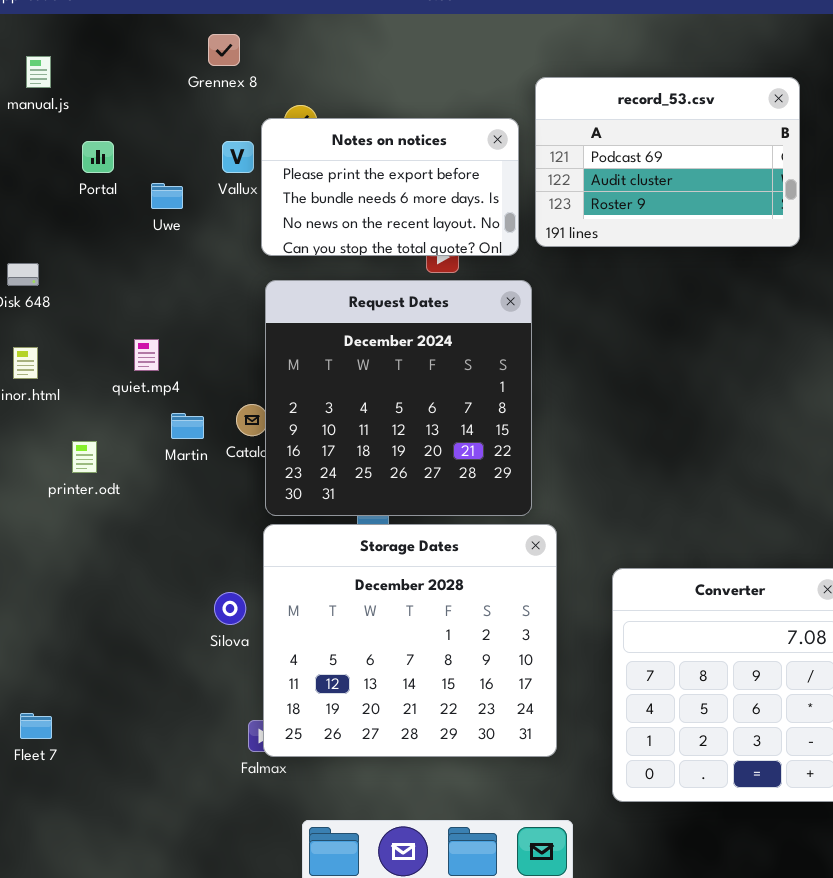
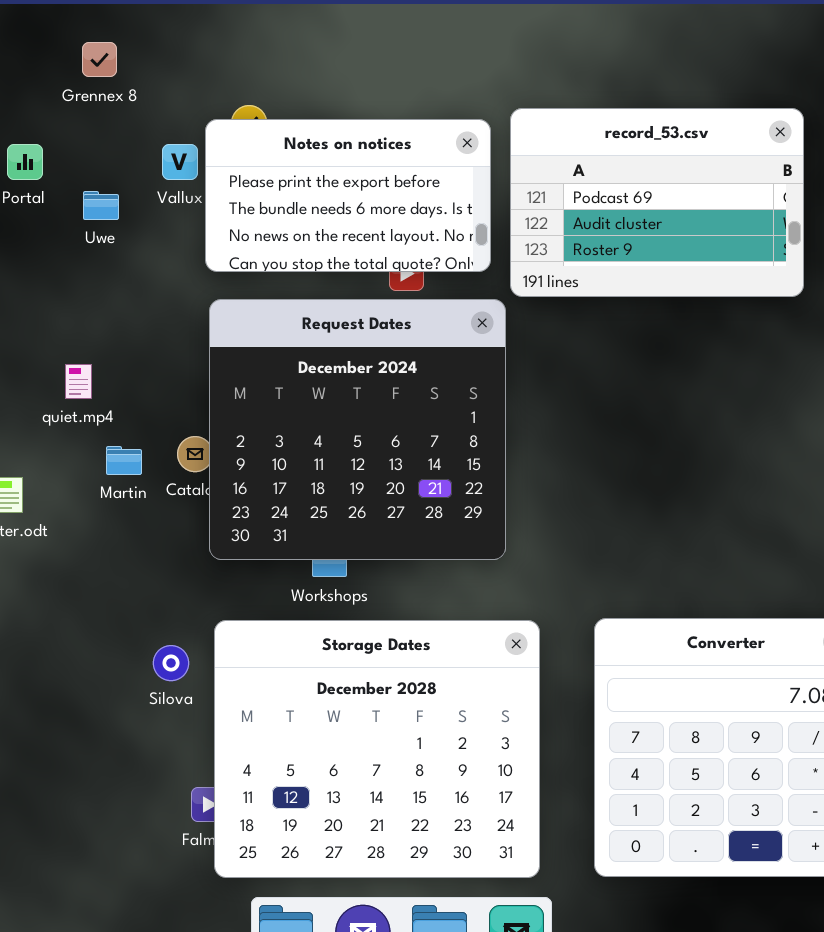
Grennex 8: [208,34,240,66] -> [82,42,117,77], moved
record_53.csv: [535,77,800,247] -> [510,108,804,297], moved
Storage Dates: [263,524,557,757] -> [214,620,540,878], moved

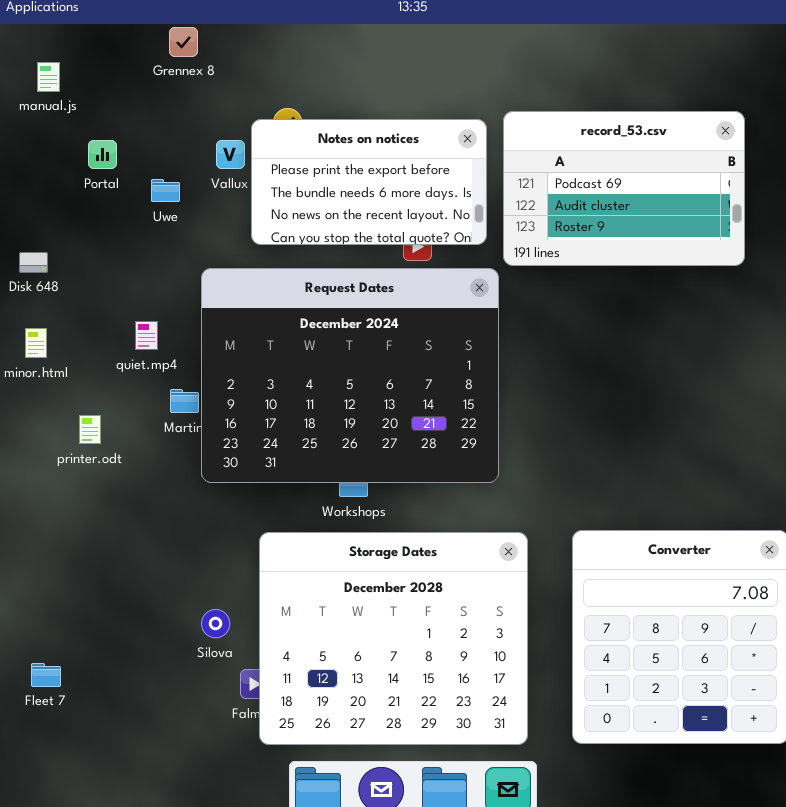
Grennex 8: [82,42,117,77] -> [169,27,198,57], moved
Request Dates: [209,299,506,560] -> [201,268,499,483], resized
Silova: [153,645,189,681] -> [201,609,230,638], moved

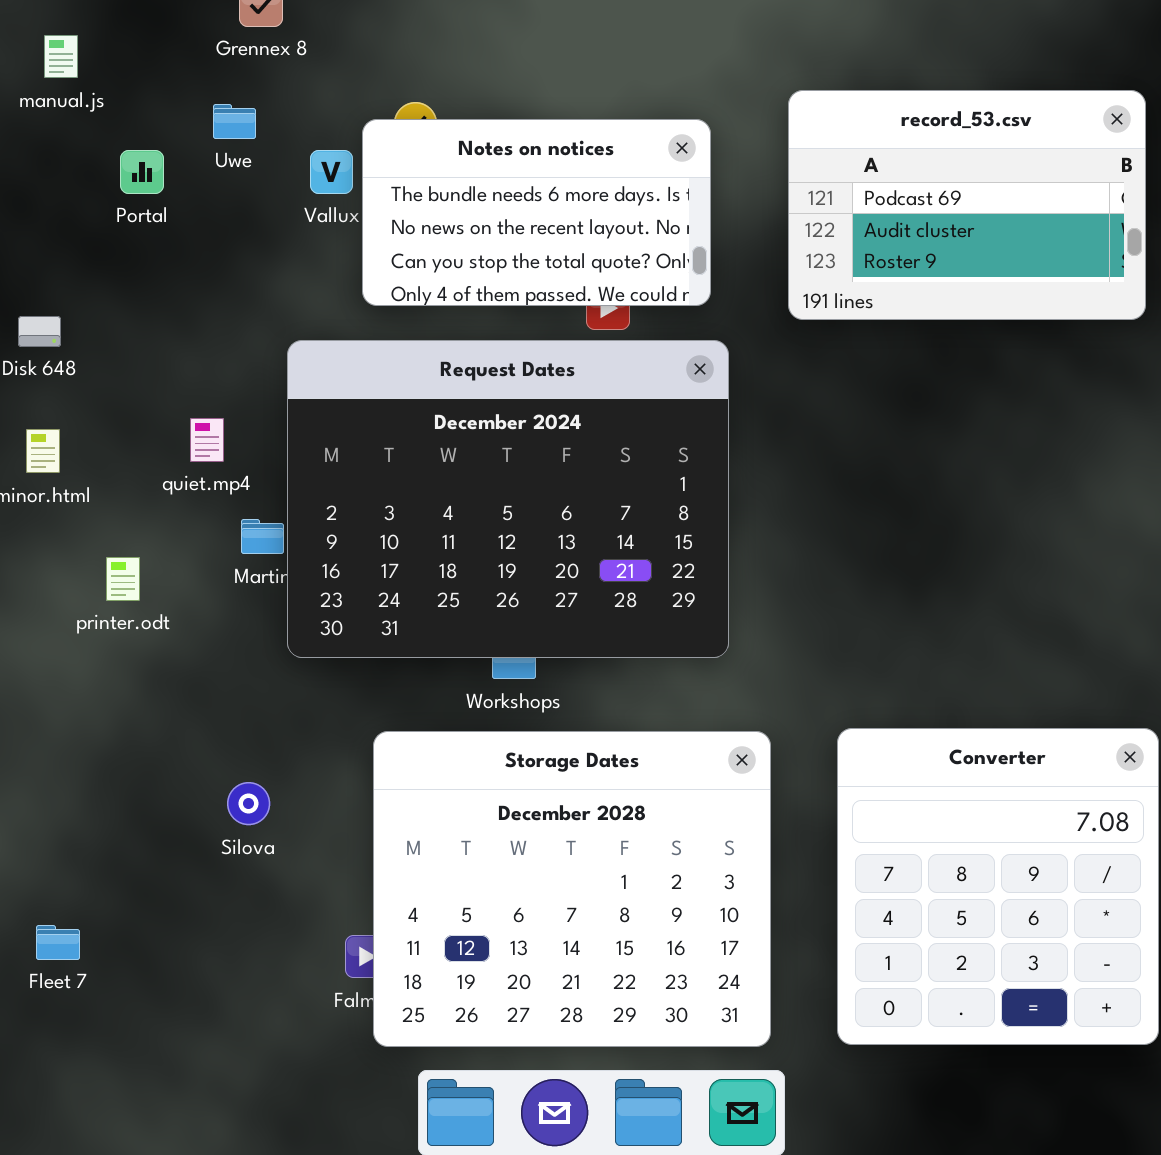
record_53.csv: [503,111,745,266] -> [788,90,1146,320], moved
Notes on notices: [251,119,487,245] -> [362,119,711,306], scrolled down 1 row
Uwe: [151,179,180,202] -> [213,104,256,139], moved
Silova: [201,609,230,638] -> [227,782,270,825], moved

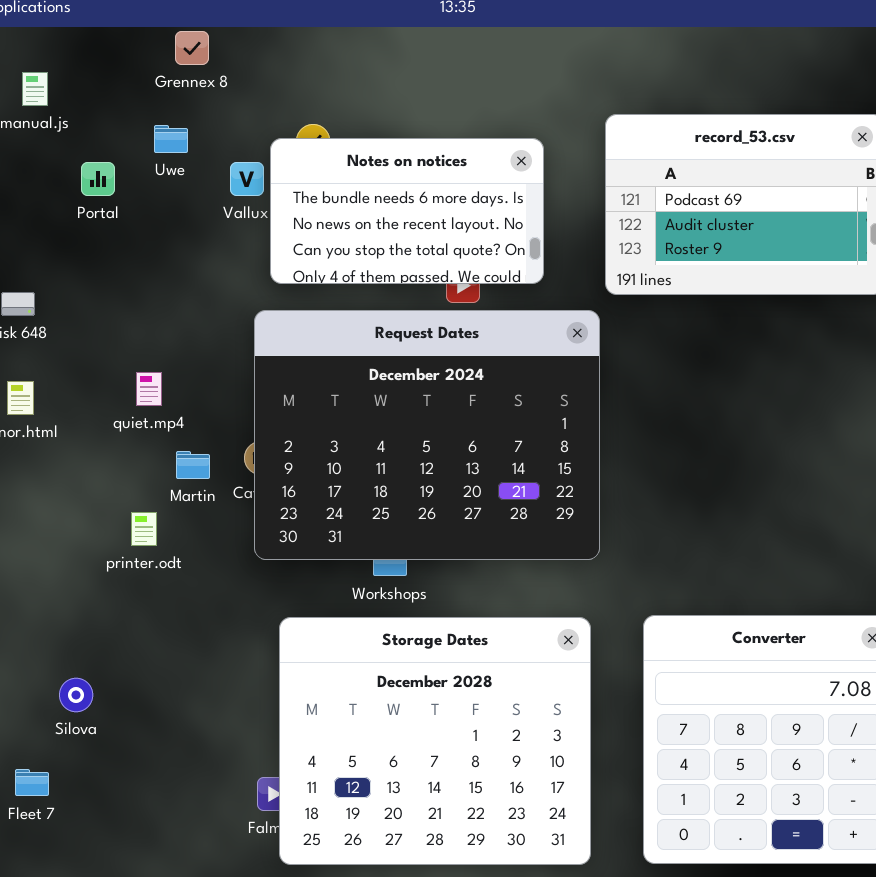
Request Dates: [287,340,729,658] -> [254,310,600,560], moved
printer.odt: [106,557,140,601] -> [131,512,157,546], moved
Silova: [227,782,270,825] -> [59,678,93,712], moved

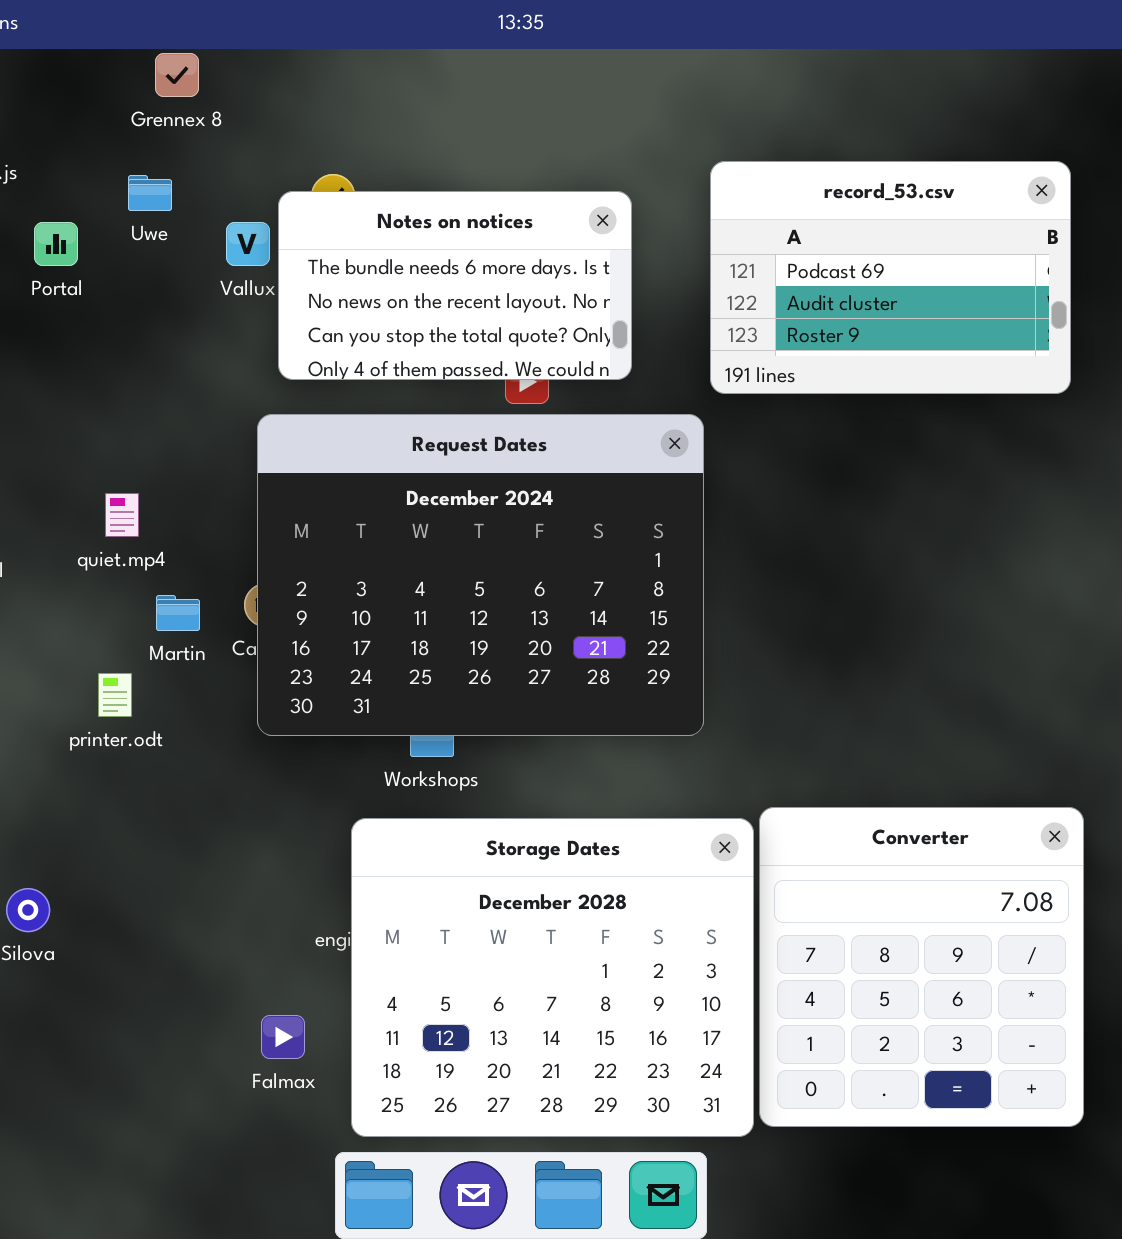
Storage Dates: [279,617,591,865] -> [351,818,754,1137], moved

